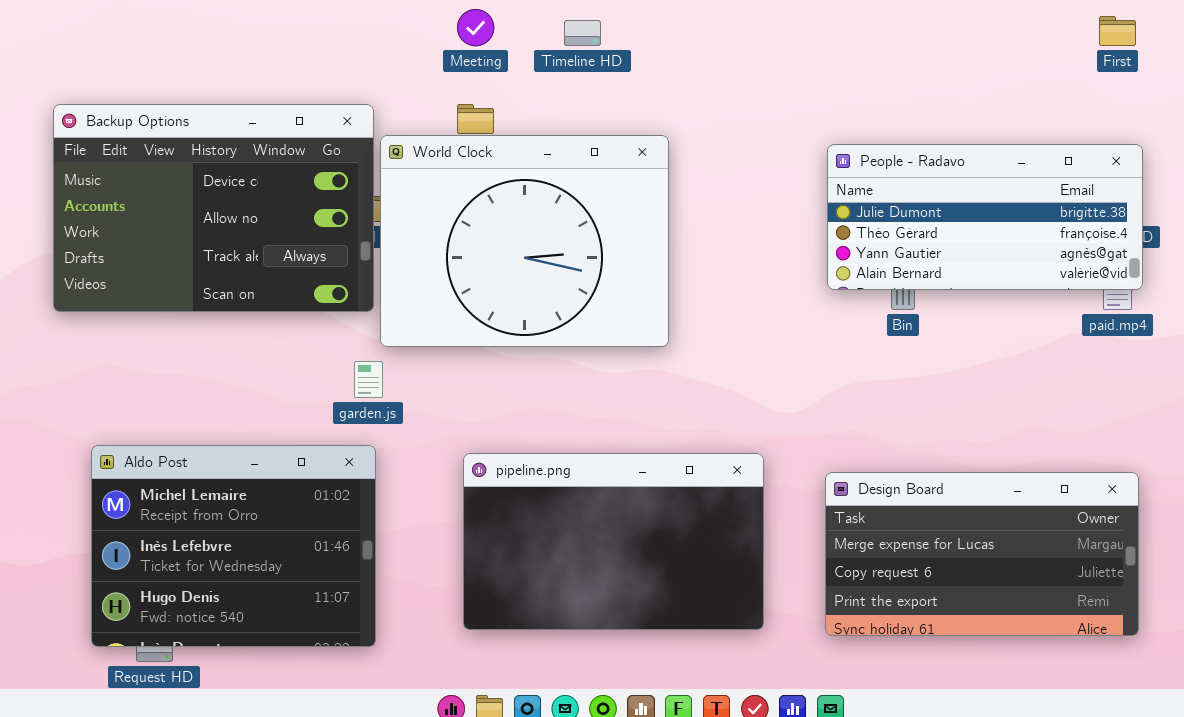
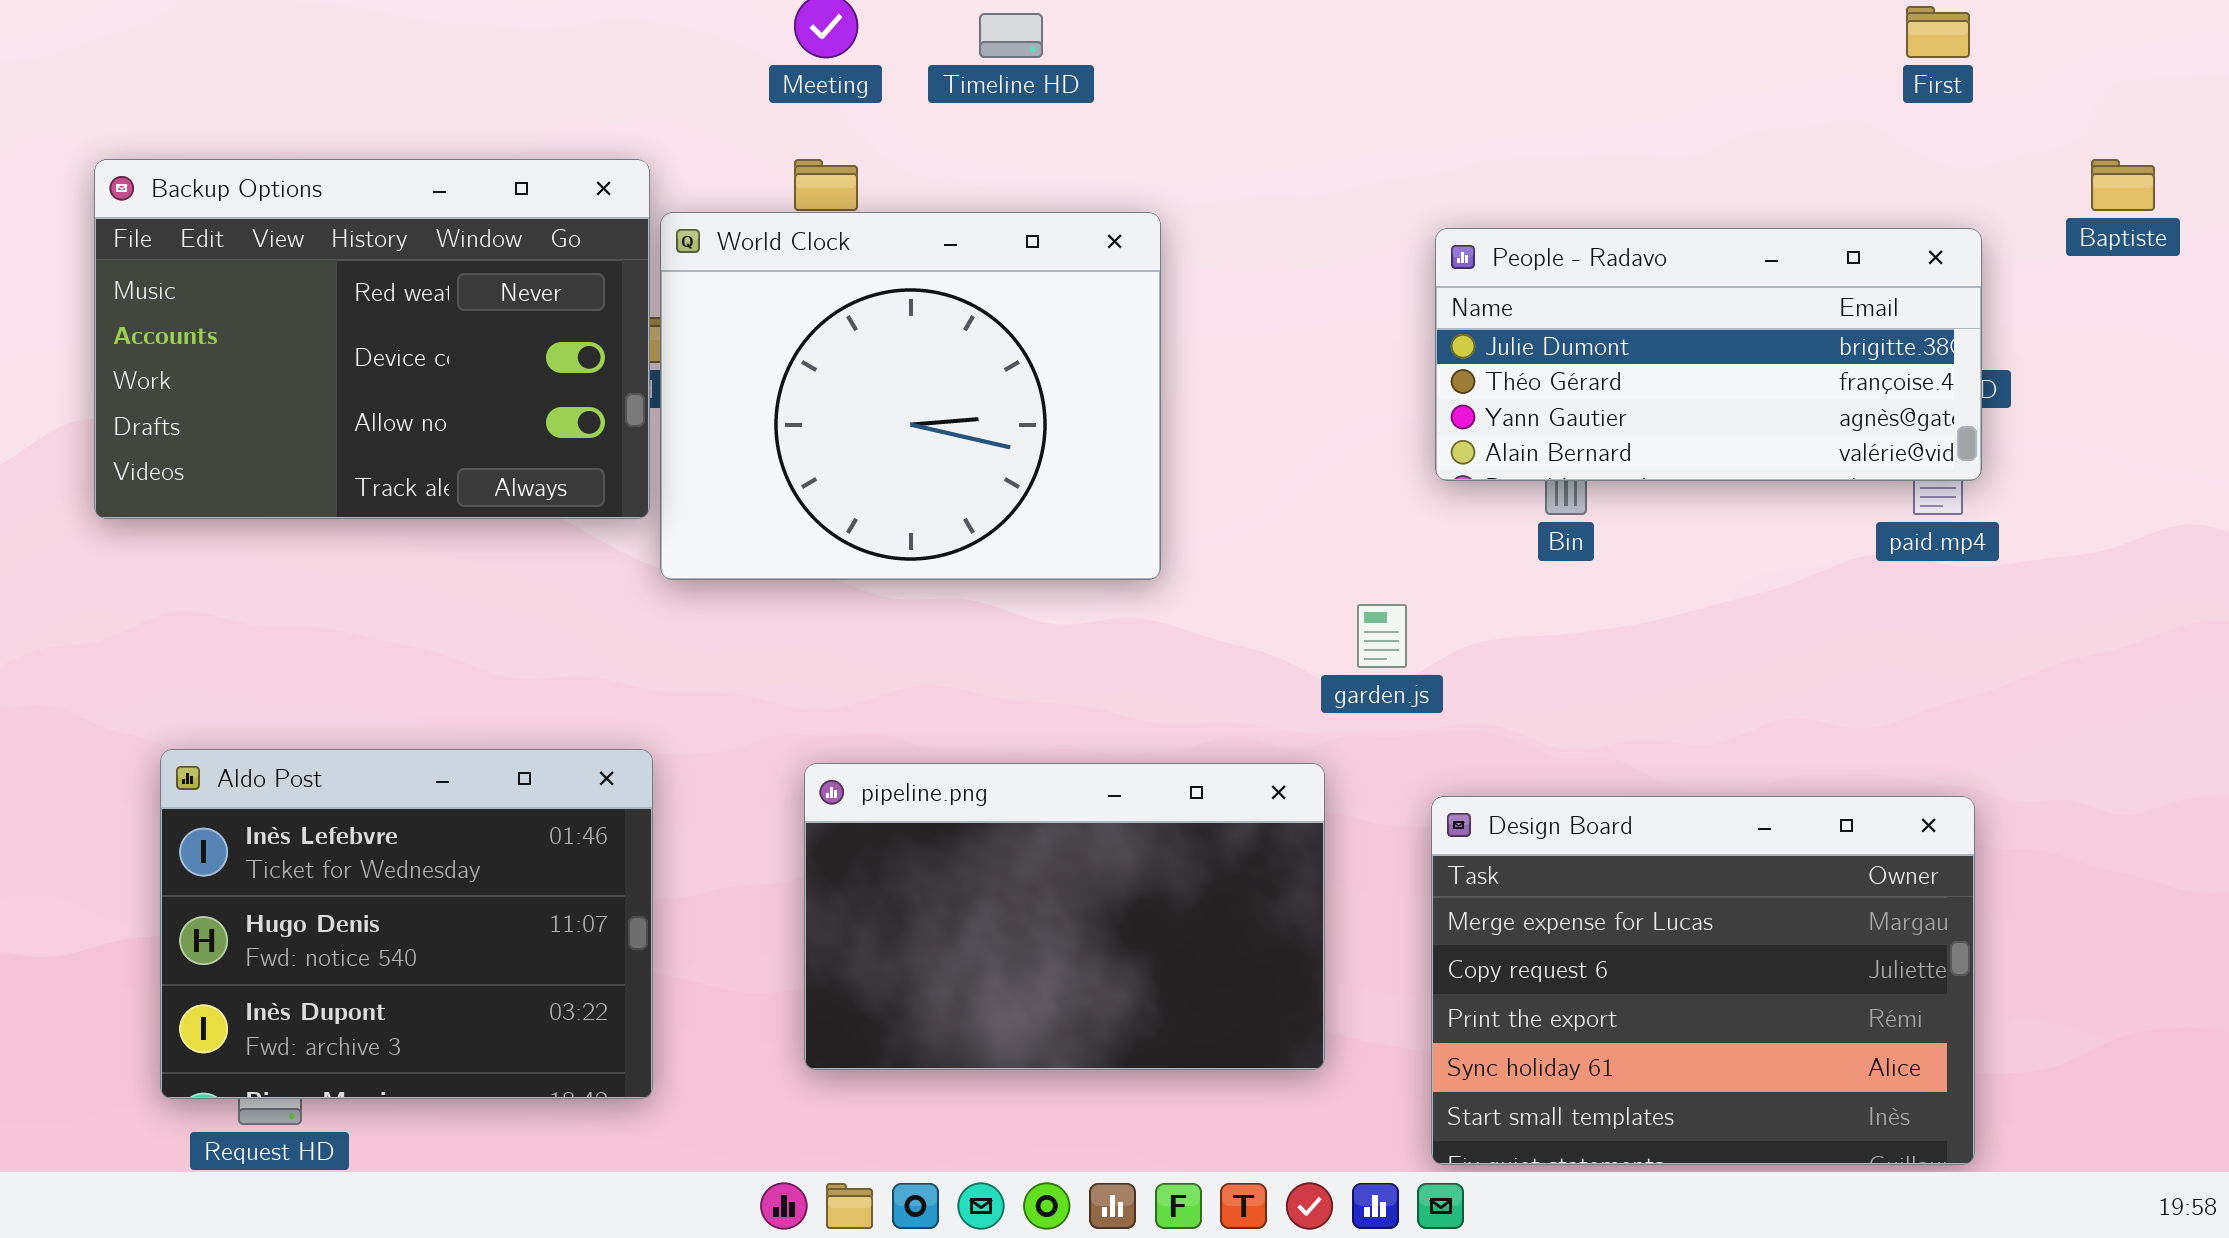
Backup Options: [53,104,374,312] -> [94,159,650,519], scrolled up 1 row
garden.js: [354,361,383,398] -> [1357,604,1407,668], moved
Aldo Post: [91,445,376,647] -> [160,749,653,1099], scrolled down 1 row
Design Board: [825,472,1139,636] -> [1431,796,1975,1165], resized

